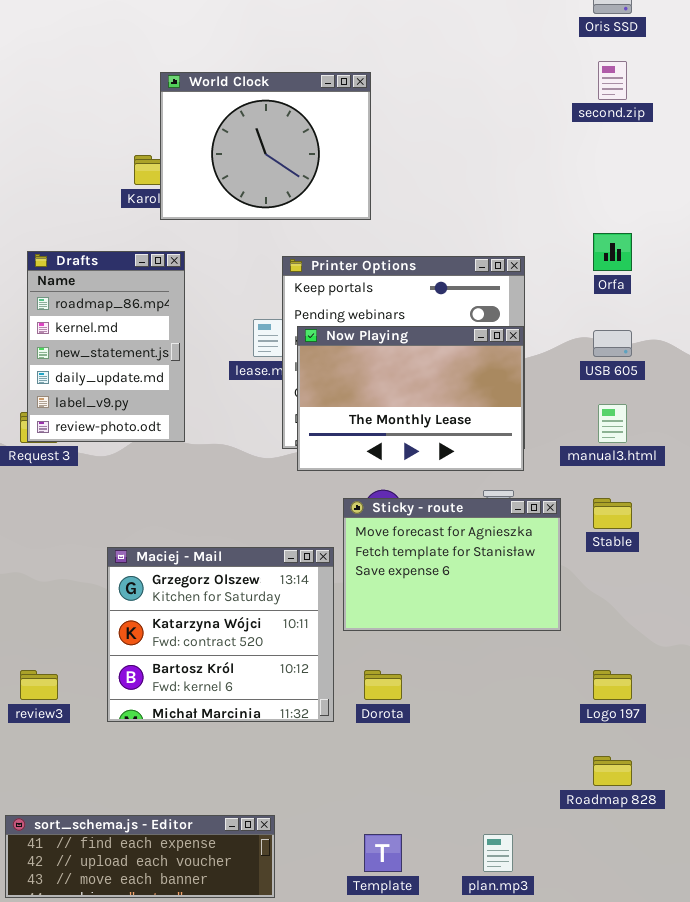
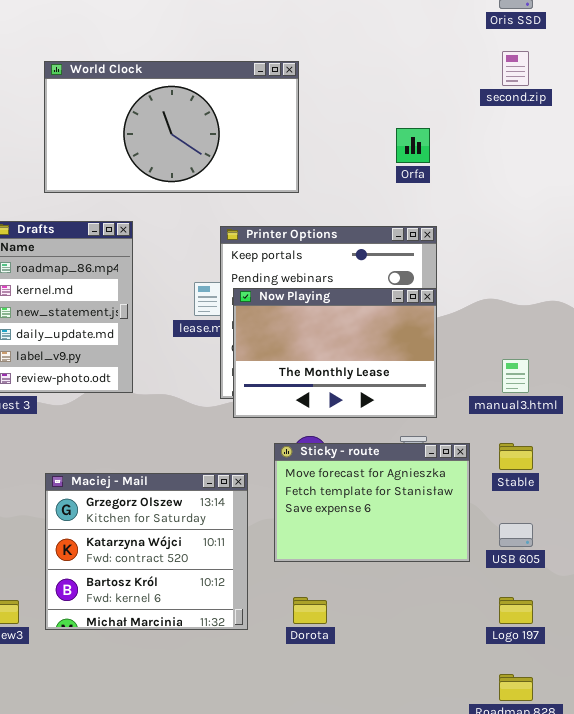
World Clock: [160,72,371,220] -> [44,61,299,193], resized
Orfa: [593,233,632,271] -> [396,128,430,163], moved
USB 605: [593,330,632,357] -> [499,523,533,547], moved
Maciej - Mail: [107,547,334,722] -> [45,473,248,630], moved

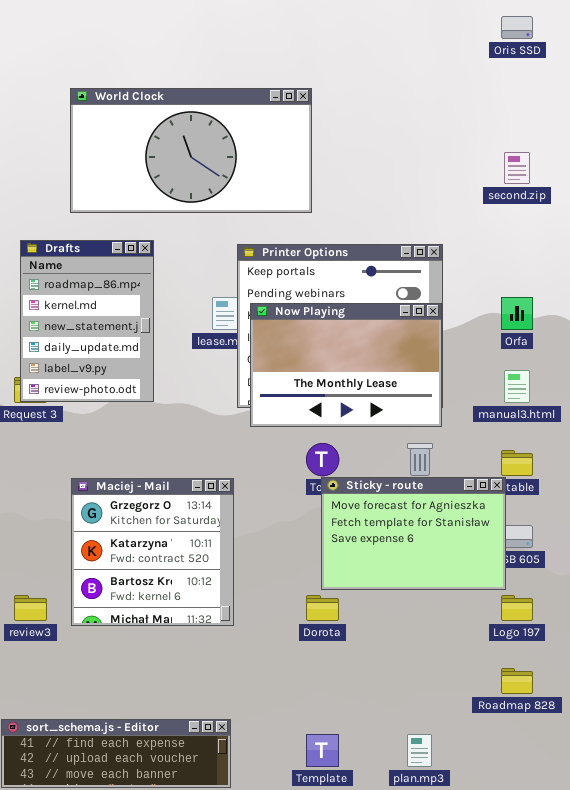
second.zip: [502,51,529,86] -> [504,152,530,184], moved
Orfa: [396,128,430,163] -> [501,297,533,330], moved
Sticky - route: [274,443,470,562] -> [321,477,506,590], moved
Maciej - Mail: [45,473,248,630] -> [71,478,234,626], resized

